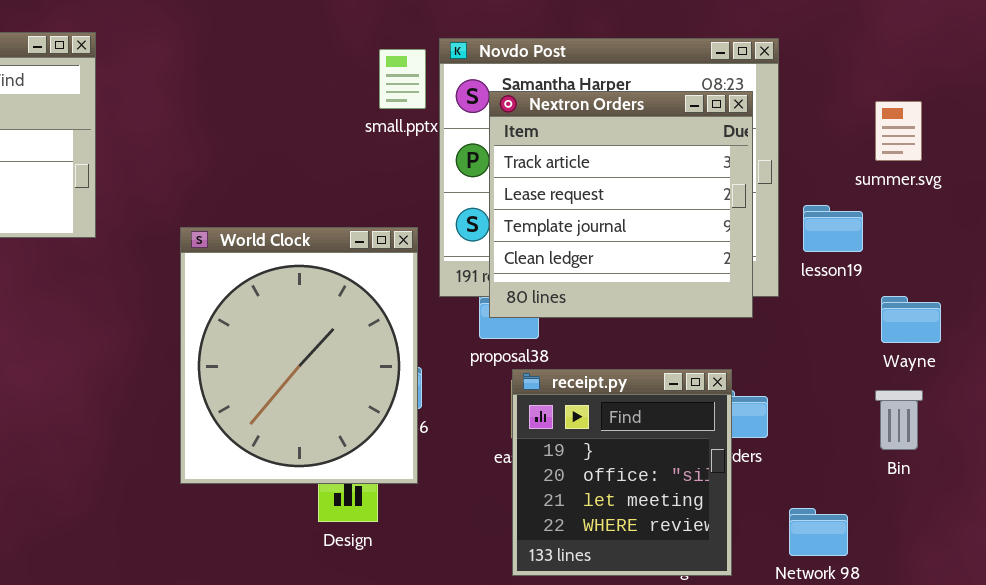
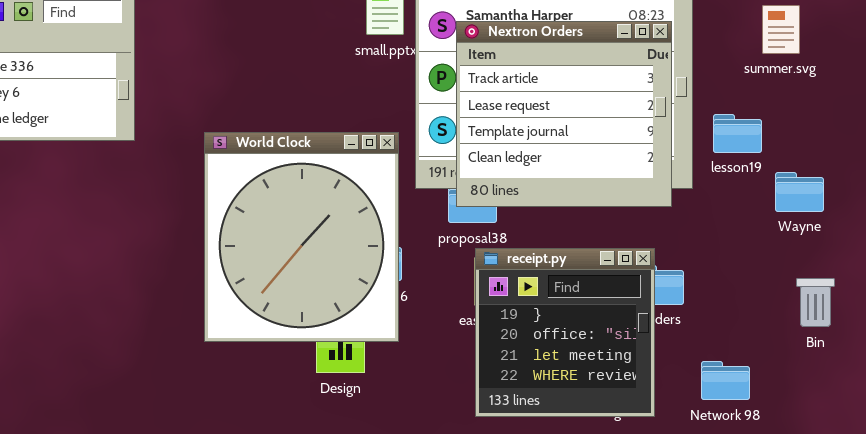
summer.svg: [875,101,922,161] -> [762,5,800,54], moved
Wayne: [881,296,941,343] -> [775,172,824,212], moved
Bin: [875,390,923,450] -> [796,278,835,327], moved

